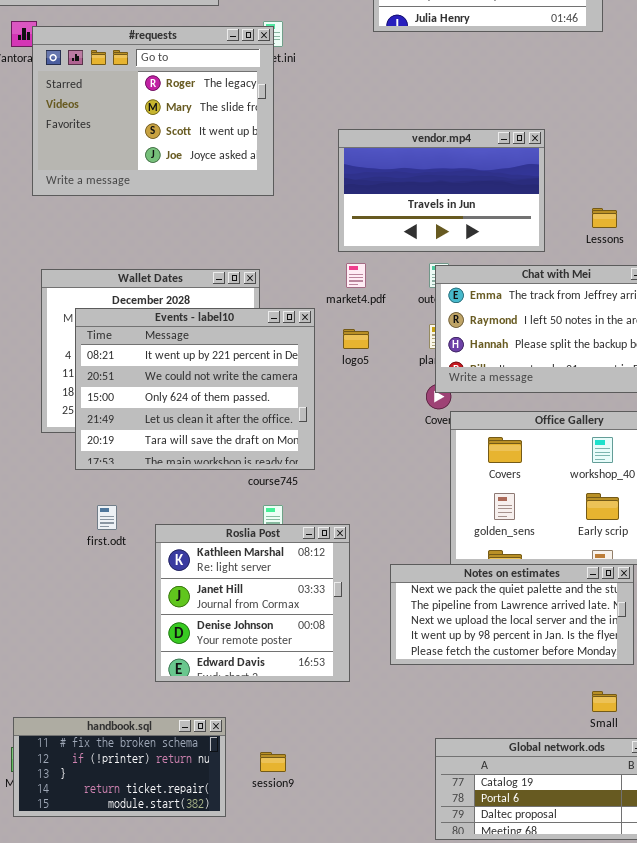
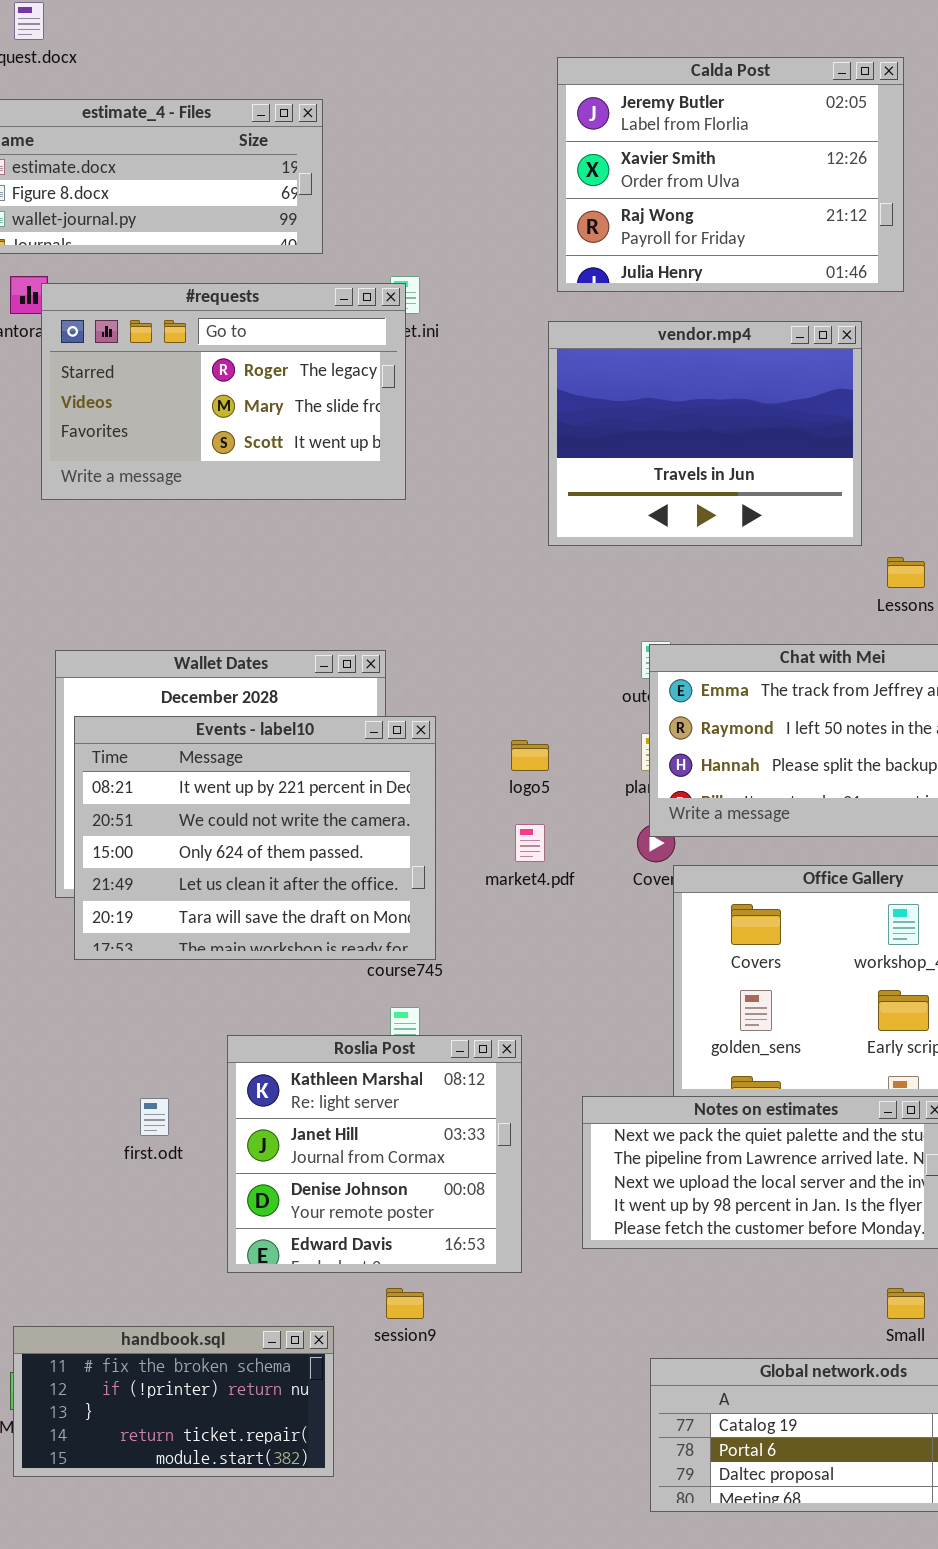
#requests: [32,26,274,196] -> [41,283,406,500], resized
vendor.mp4: [338,129,545,252] -> [548,321,862,546], moved, resized
market4.pdf: [346,263,366,288] -> [515,824,545,862], moved
Events - label10: [75,308,315,470] -> [74,716,436,960], moved
first.odt: [97,505,117,530] -> [140,1098,169,1136], moved
session9: [260,752,286,772] -> [386,1288,424,1319], moved

